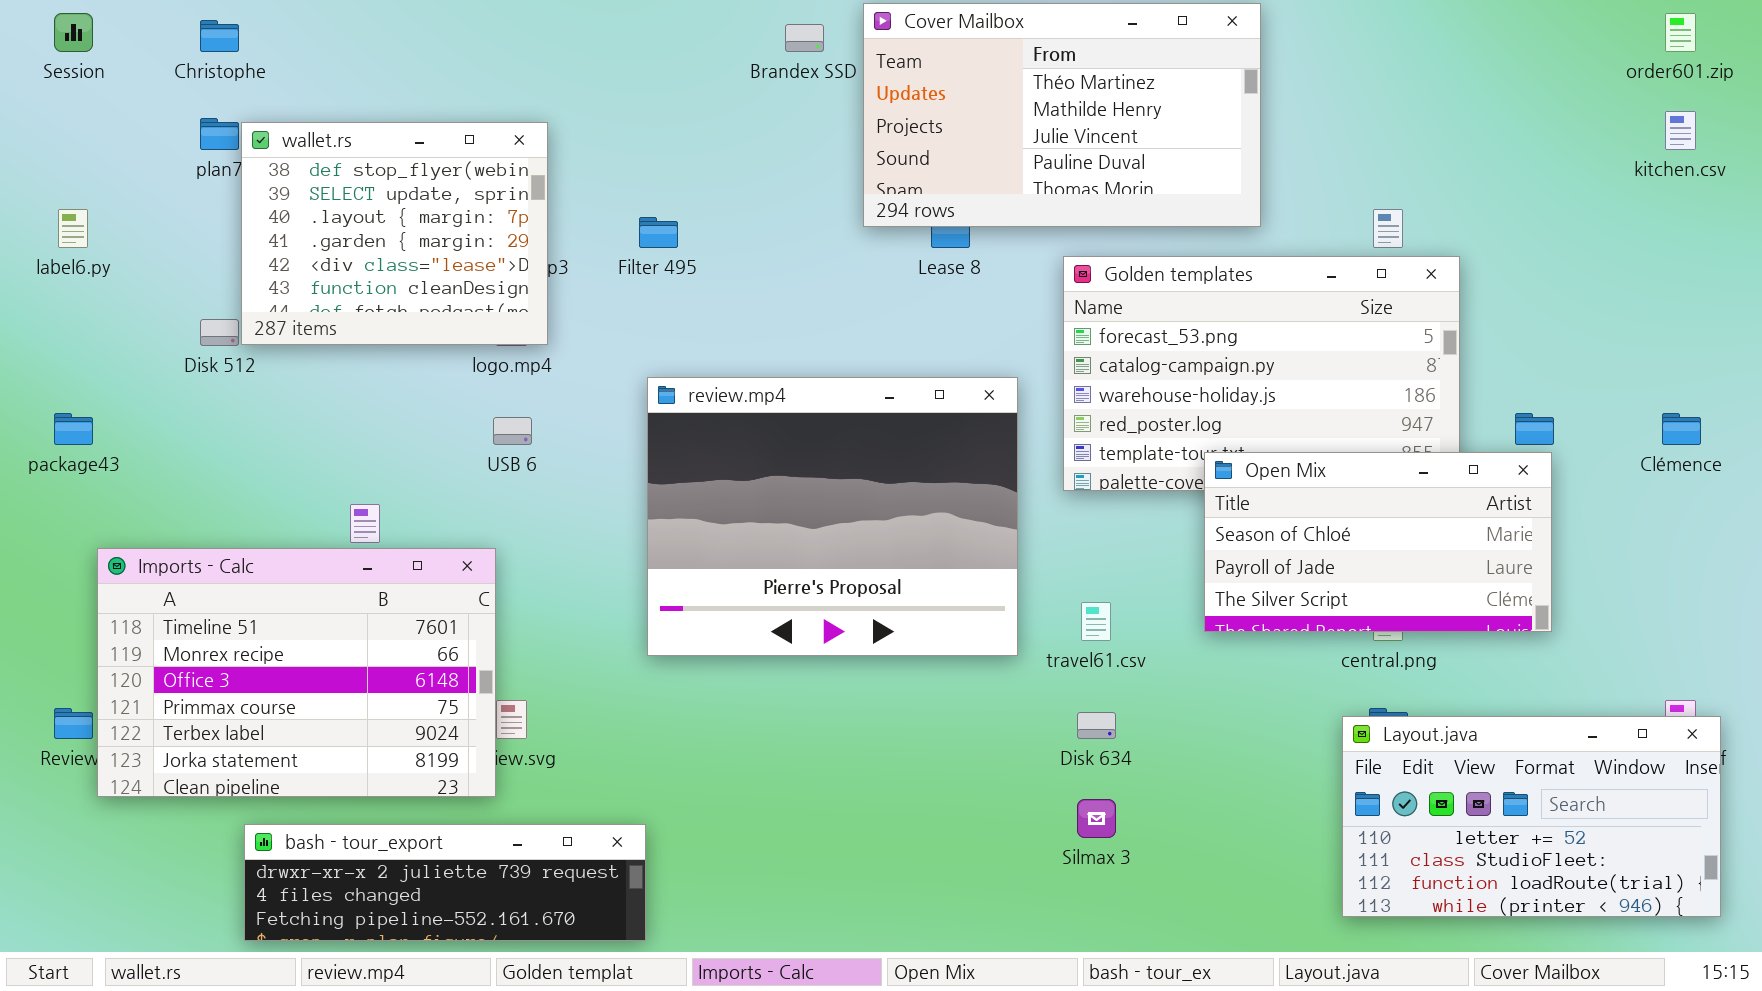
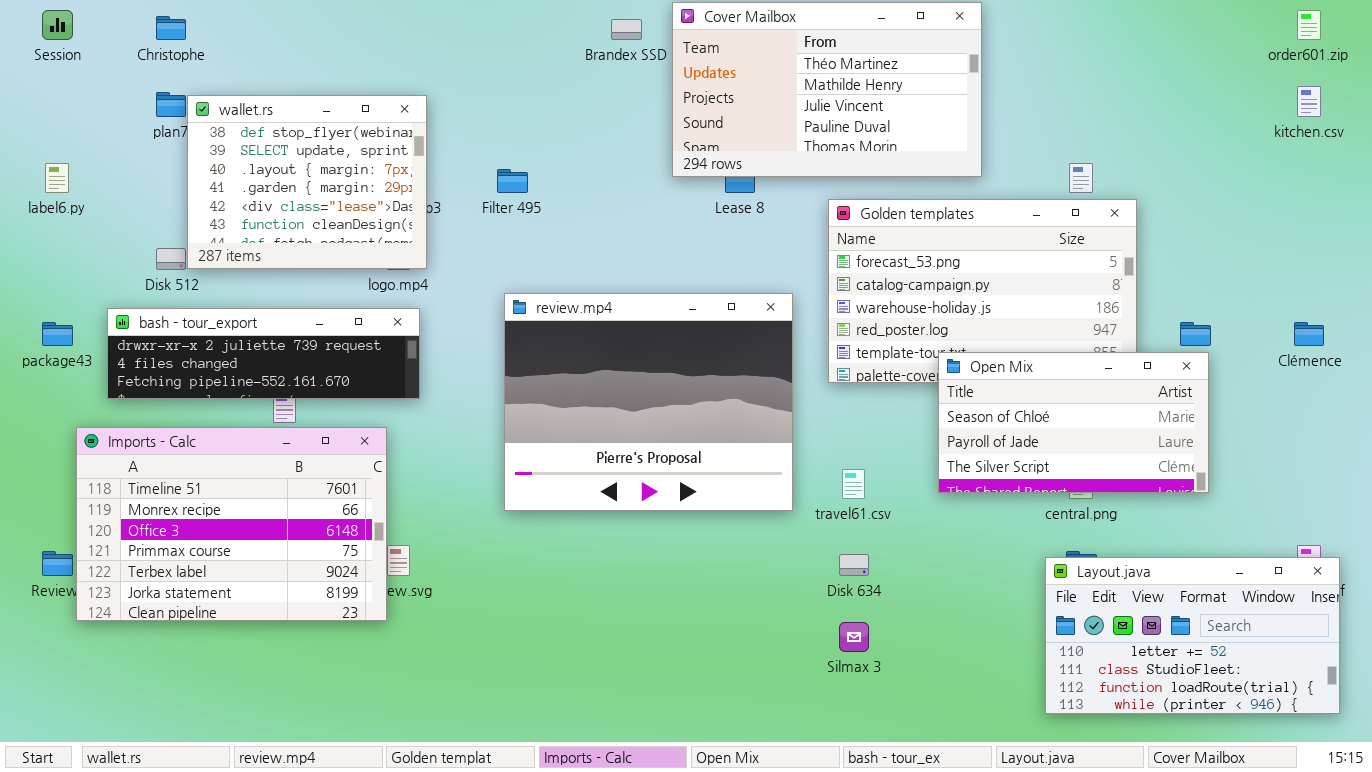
bash - tour_export: [244,824,646,941] -> [107,308,420,399], moved

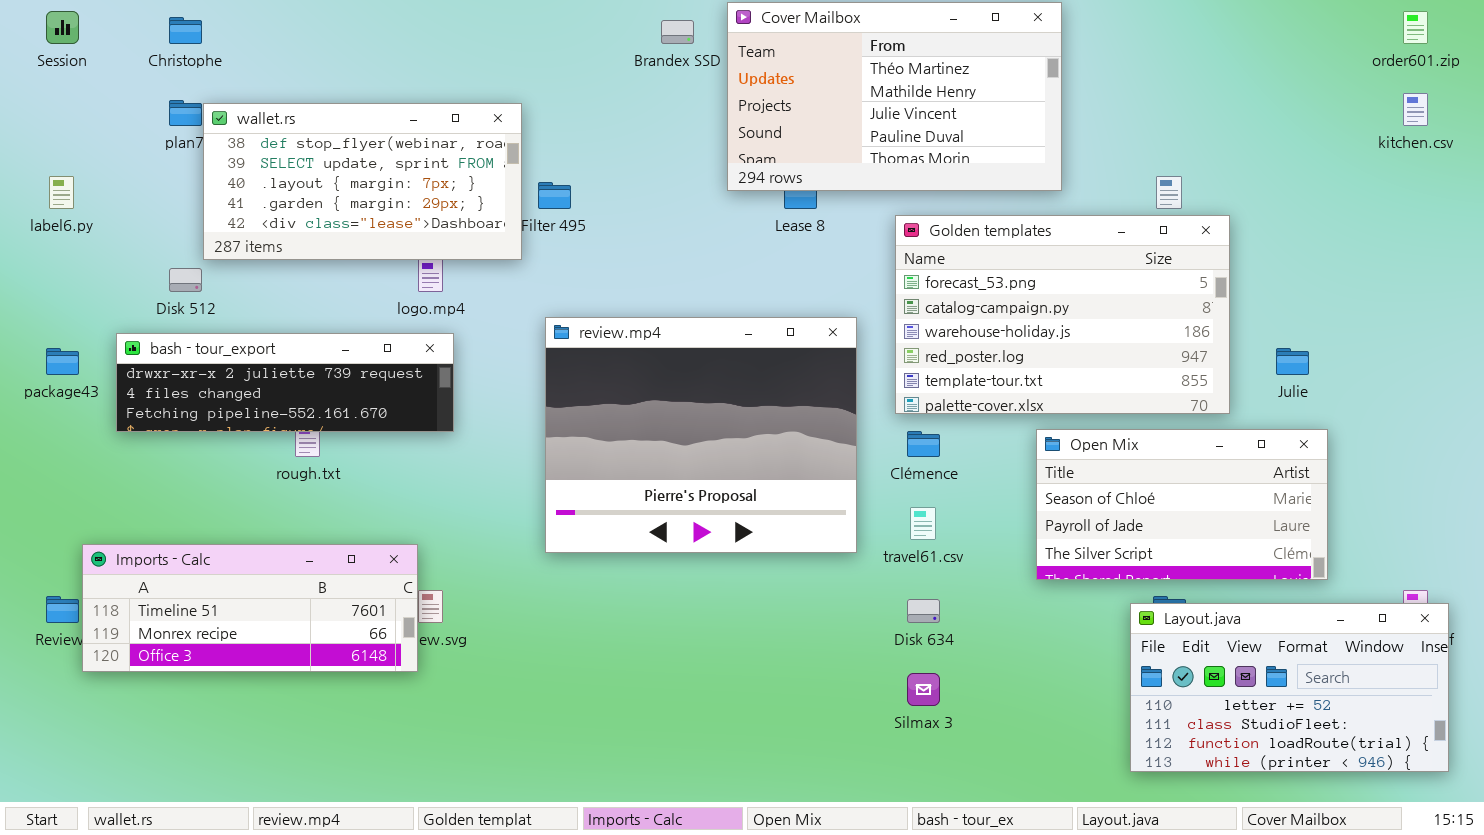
wallet.rs: [187,95,427,269] -> [203,103,522,260], resized
Clémence: [1294,322,1324,346] -> [907,431,940,457], moved
Open Mix: [938,352,1209,493] -> [1036,429,1328,580], moved
Imports - Calc: [76,427,387,621] -> [82,544,418,672], resized

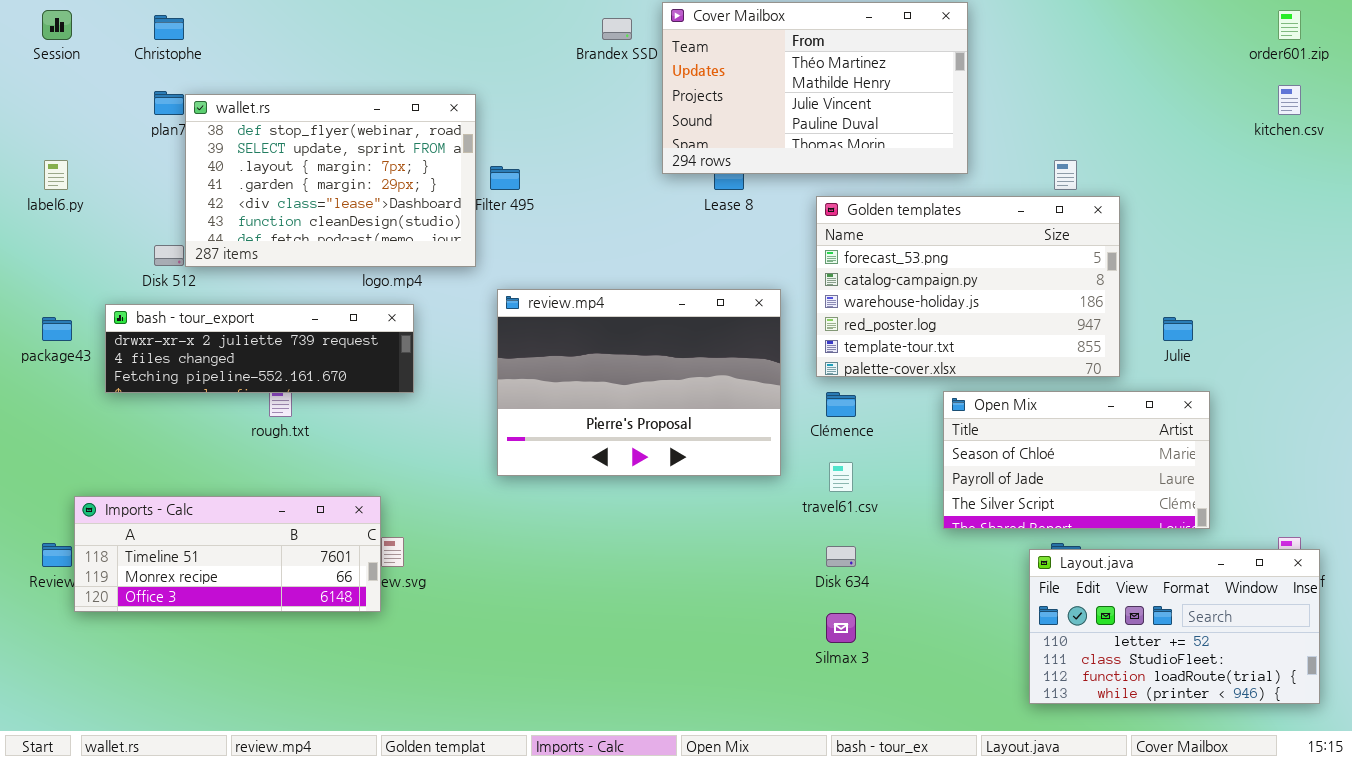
wallet.rs: [203,103,522,260] -> [185,94,476,267], resized
review.mp4: [545,317,857,553] -> [497,289,781,476], resized

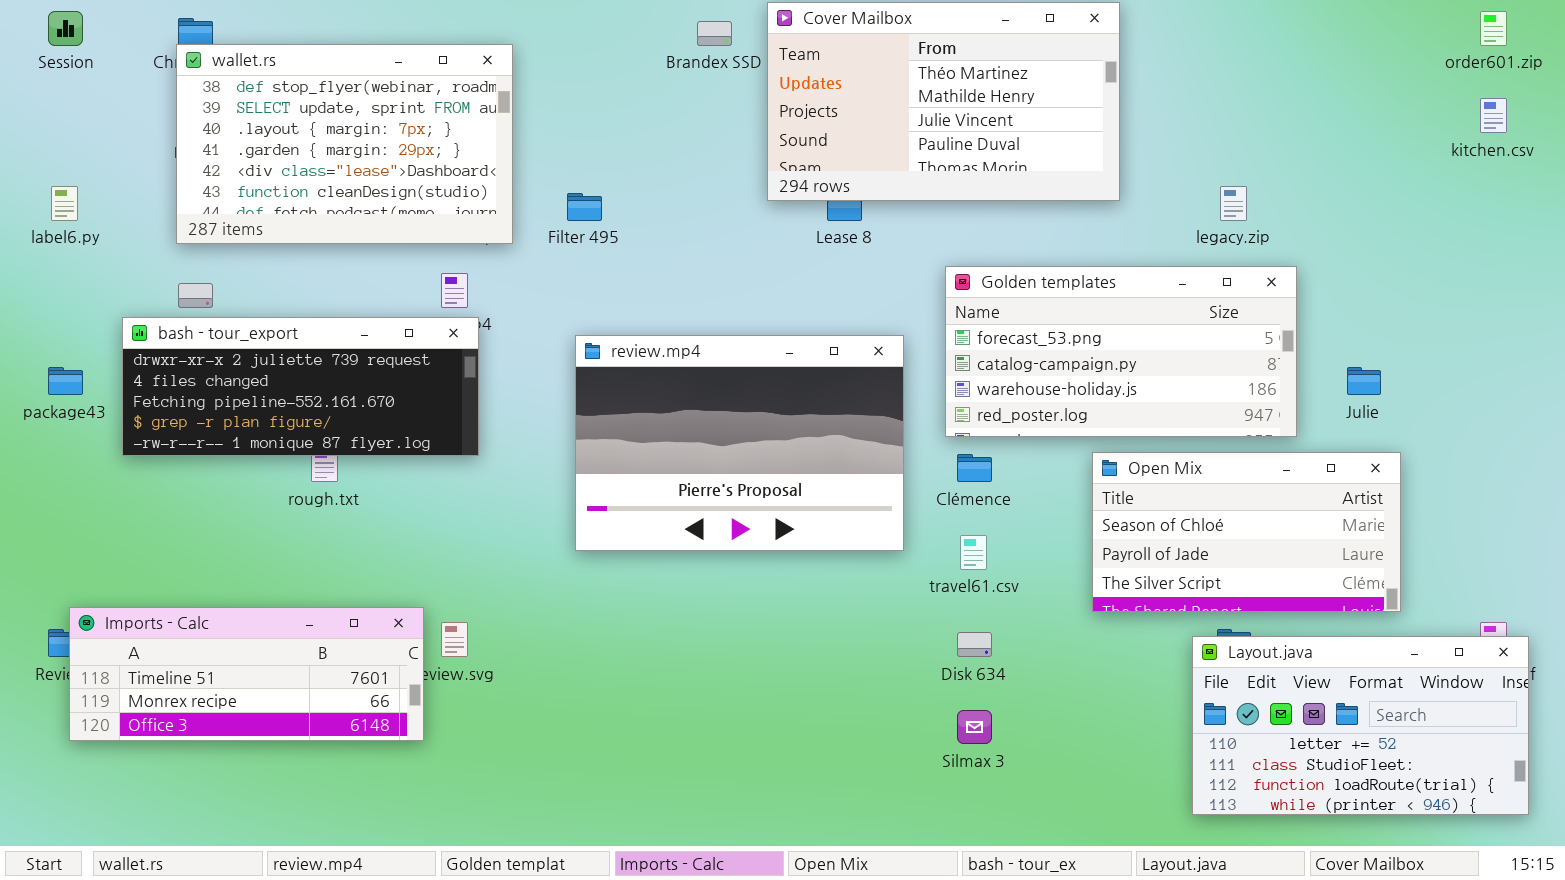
wallet.rs: [185,94,476,267] -> [176,44,513,244], moved
Golden templates: [816,196,1120,377] -> [945,266,1297,437], resized
bash - tour_export: [105,304,414,393] -> [122,317,479,456], resized
Imports - Calc: [74,496,381,612] -> [69,607,424,741], moved

